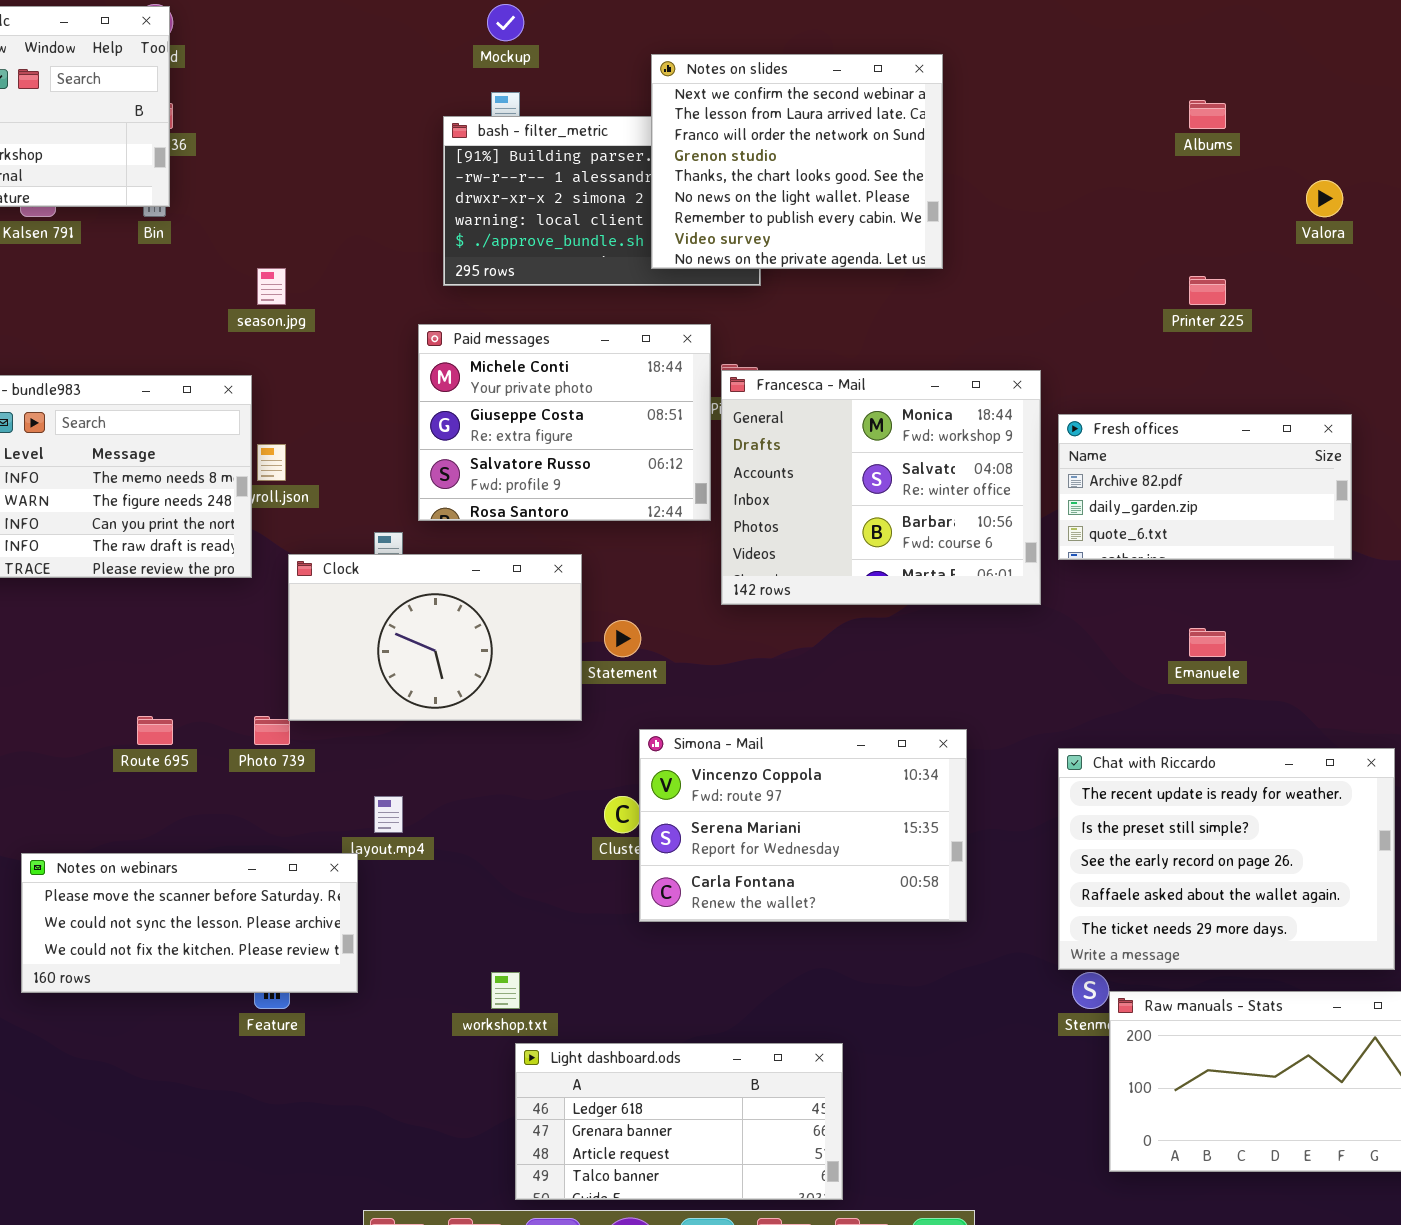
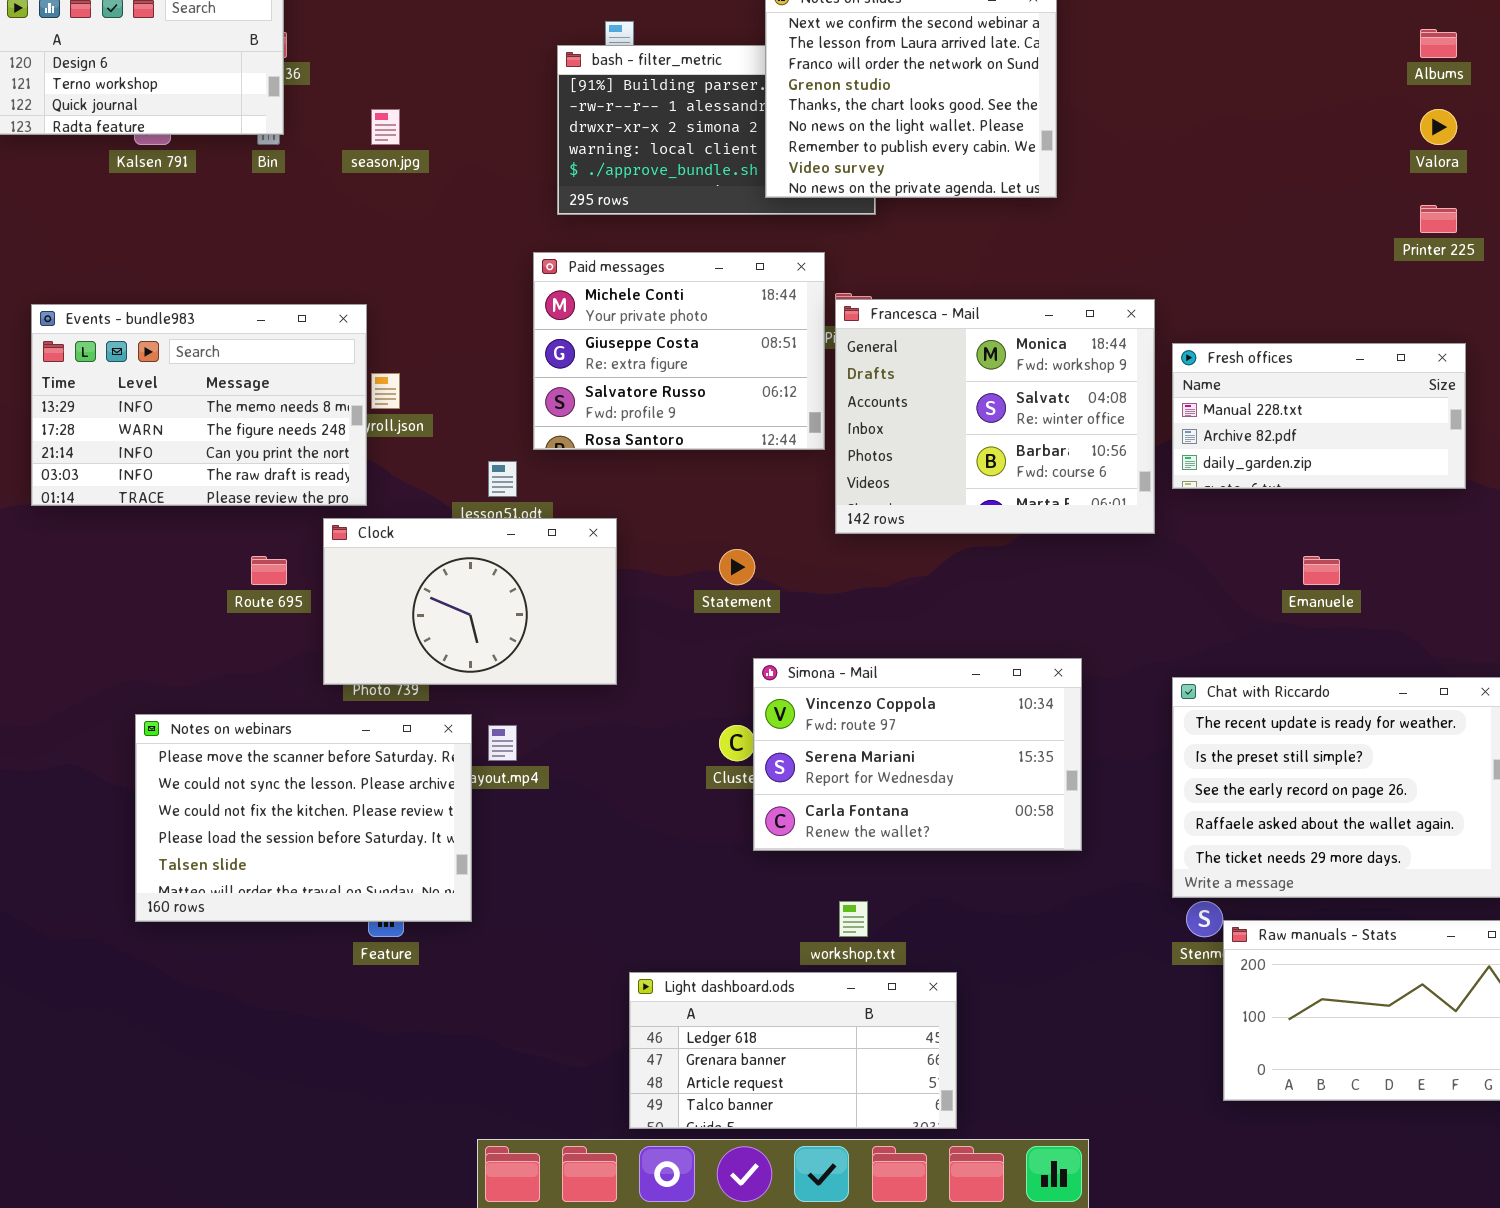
Albums: [1189,100,1226,129] -> [1420,29,1457,58], moved
season.jpg: [257,268,286,305] -> [371,109,400,145], moved
Printer 225: [1189,276,1226,305] -> [1420,205,1457,233], moved
Fresh offices: [1058,414,1352,560] -> [1172,343,1466,489], scrolled up 1 row
Clock: [288,554,582,721] -> [323,518,617,685], moved
Route 695: [137,716,173,745] -> [251,556,287,585], moved
Notes on webinars: [21,853,358,993] -> [135,714,472,922], resized
workshop.txt: [491,972,520,1009] -> [839,901,868,937], moved

